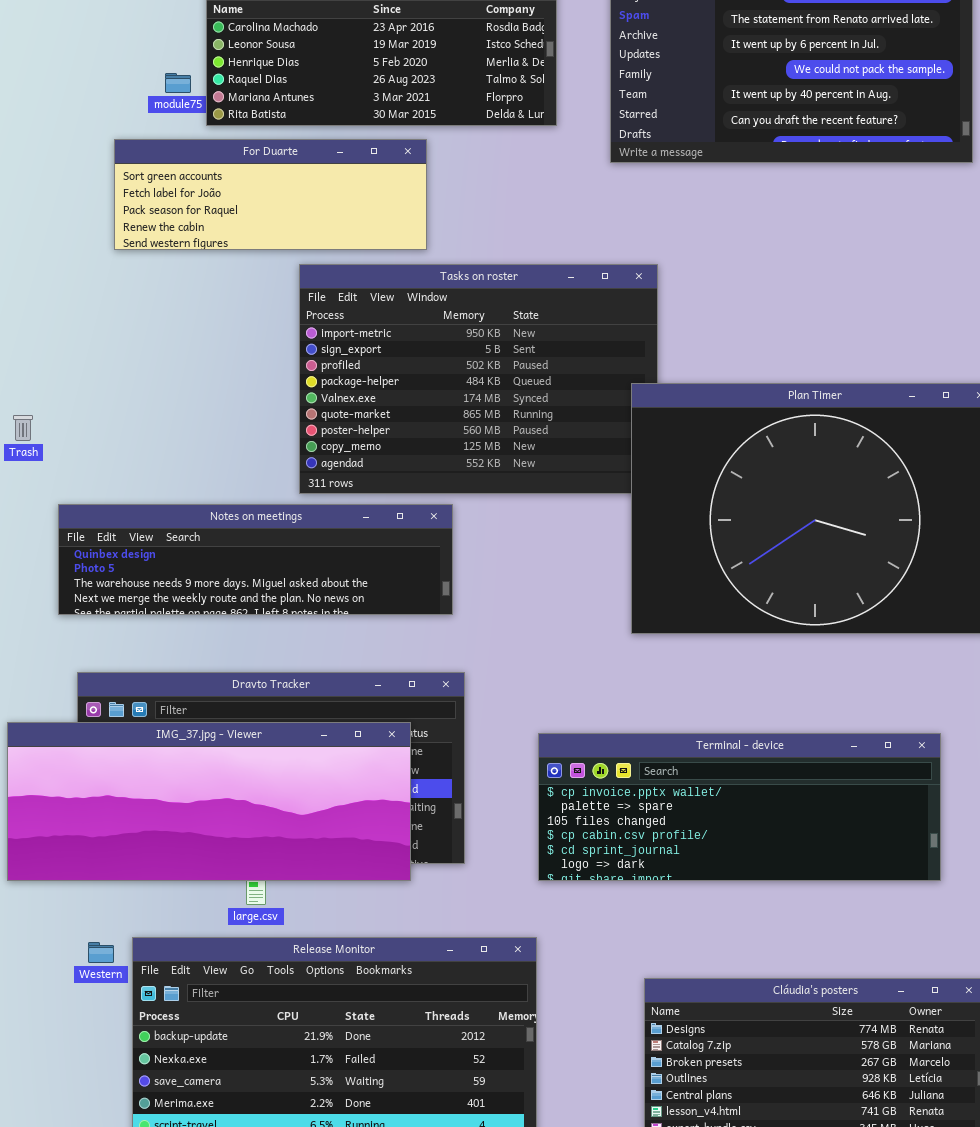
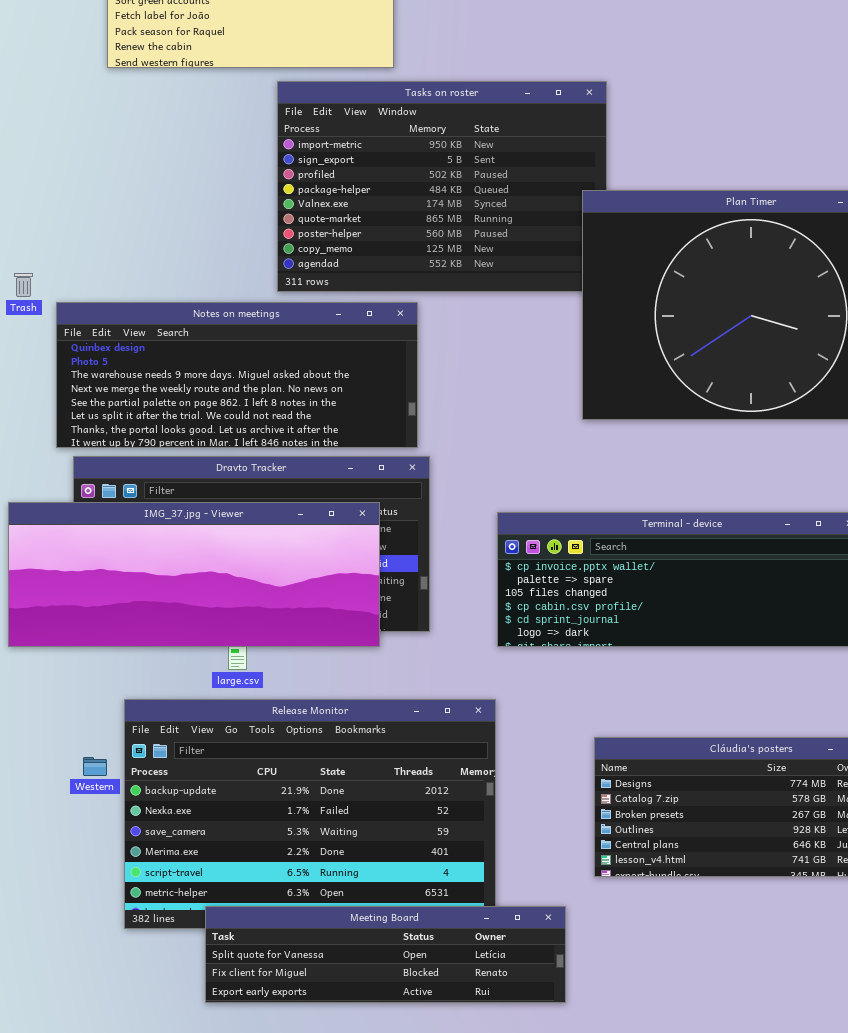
Trash: [13,415,33,441] -> [14,273,33,297], moved
Notes on meetings: [58,504,453,615] -> [56,302,418,448], resized
Western: [88,942,114,963] -> [83,757,107,776], moved

